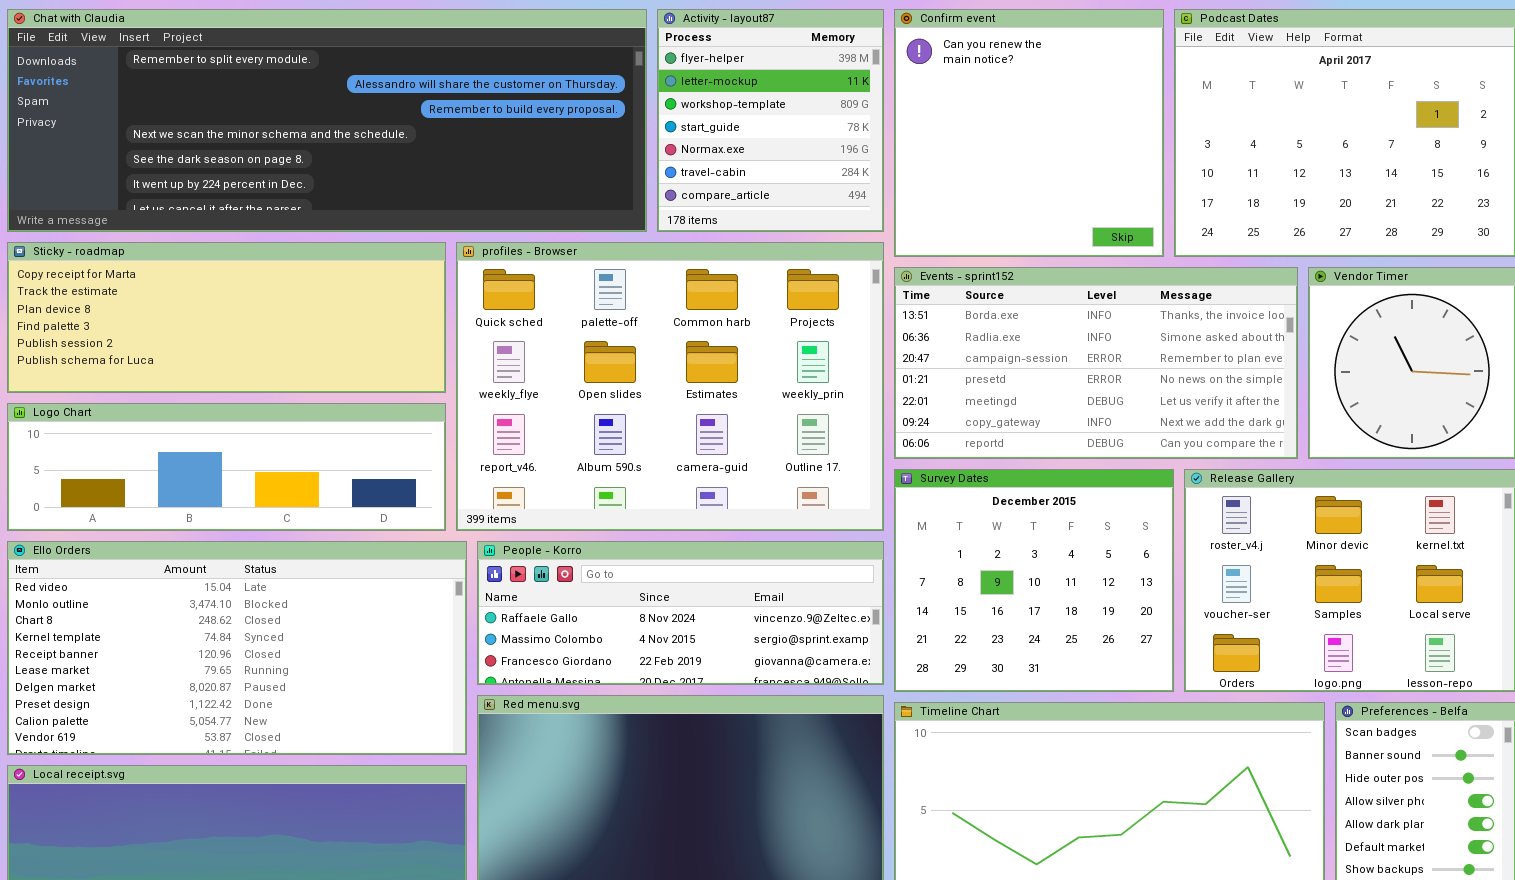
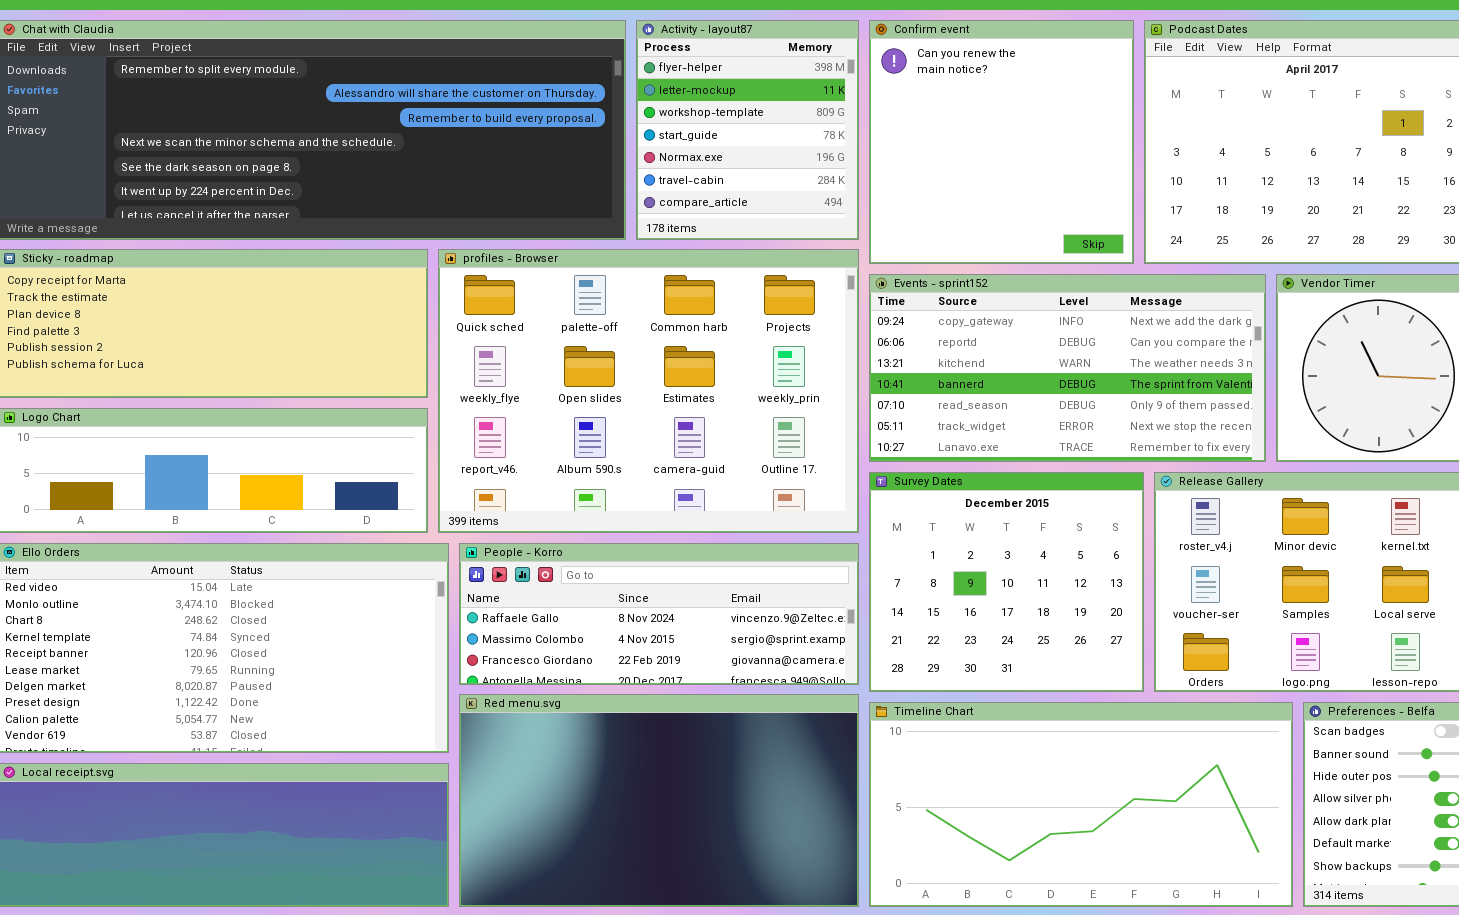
Events - sprint152: [894,267,1298,459] -> [869,274,1266,462], scrolled down 5 rows

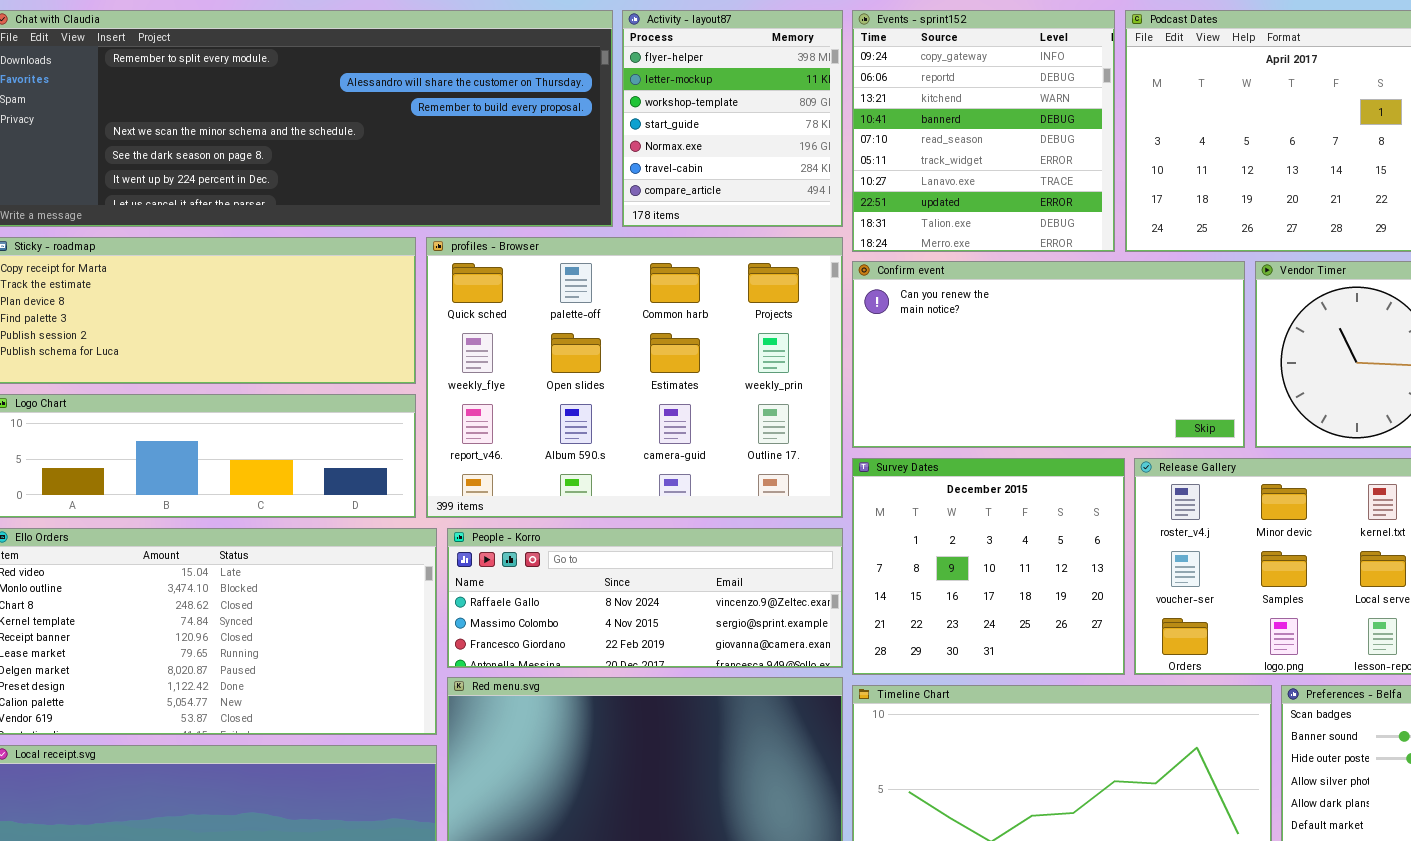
Confirm event: [869,20,1134,264] -> [852,261,1245,448], moved, resized
Events - sprint152: [869,274,1266,462] -> [852,10,1115,252], moved, resized

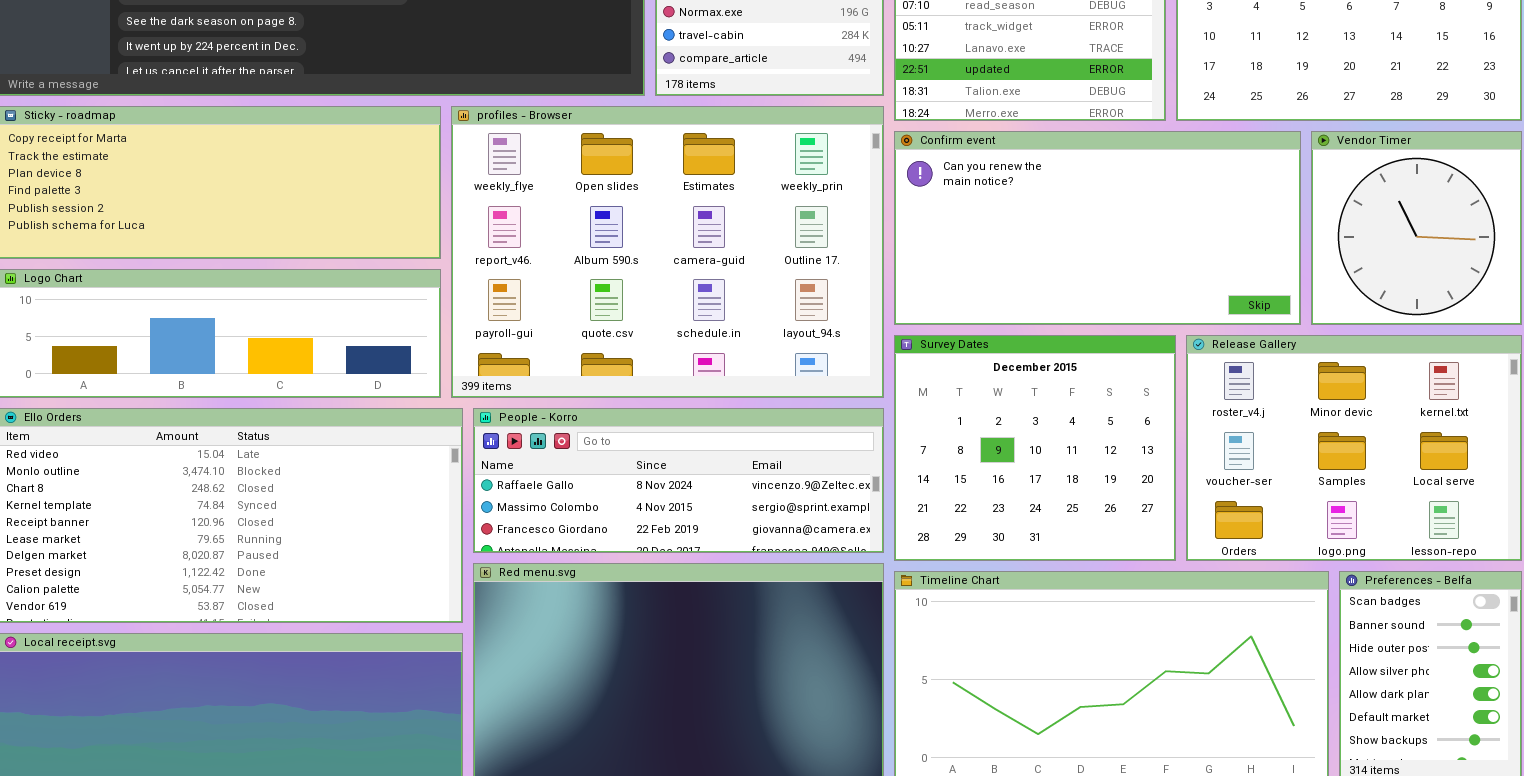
profiles - Browser: [426,237,843,518] -> [451,106,884,398], scrolled down 1 row

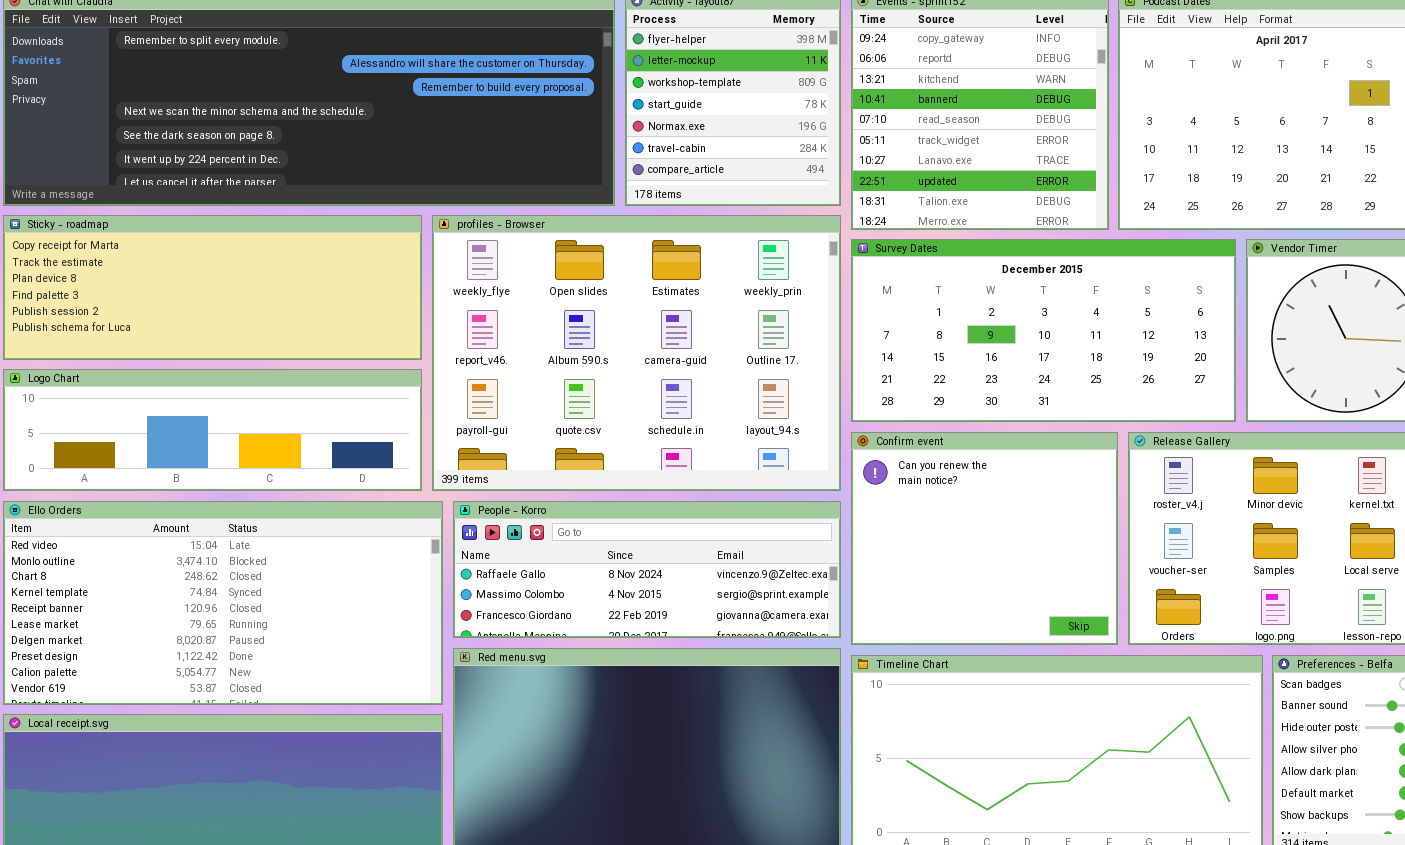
Confirm event: [894,131,1301,325] -> [851,432,1118,645], moved, resized
Survey Dates: [894,335,1176,561] -> [851,239,1236,422], moved, resized

